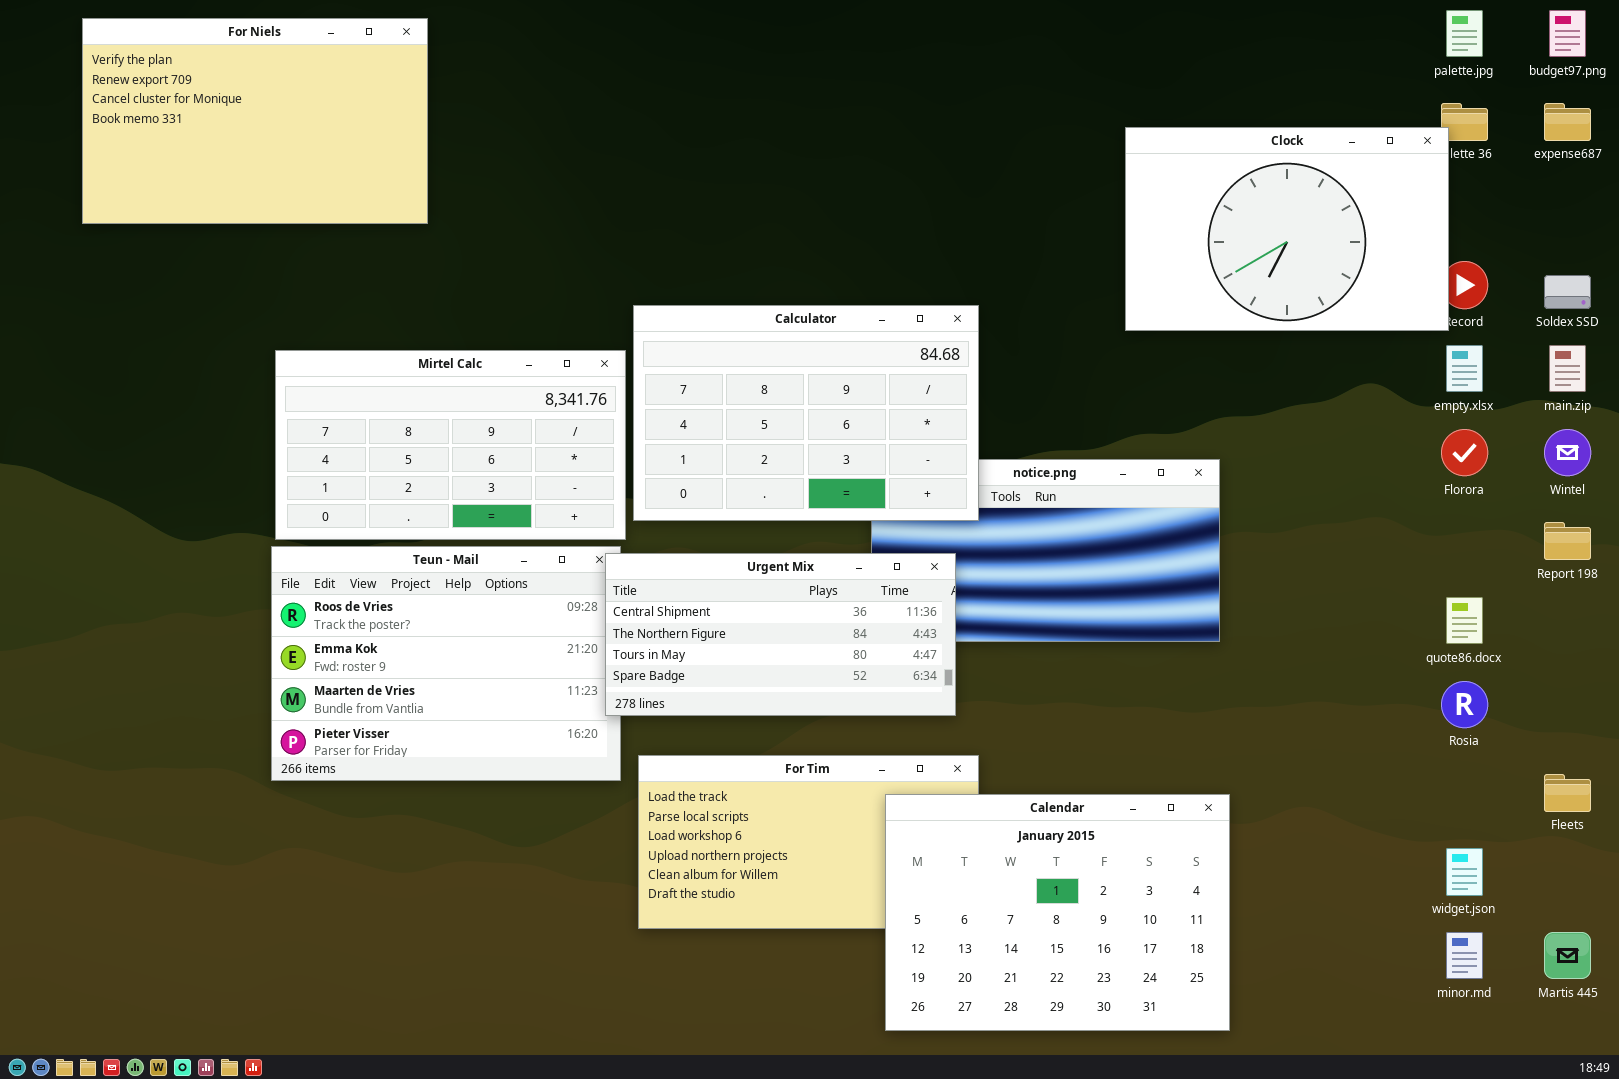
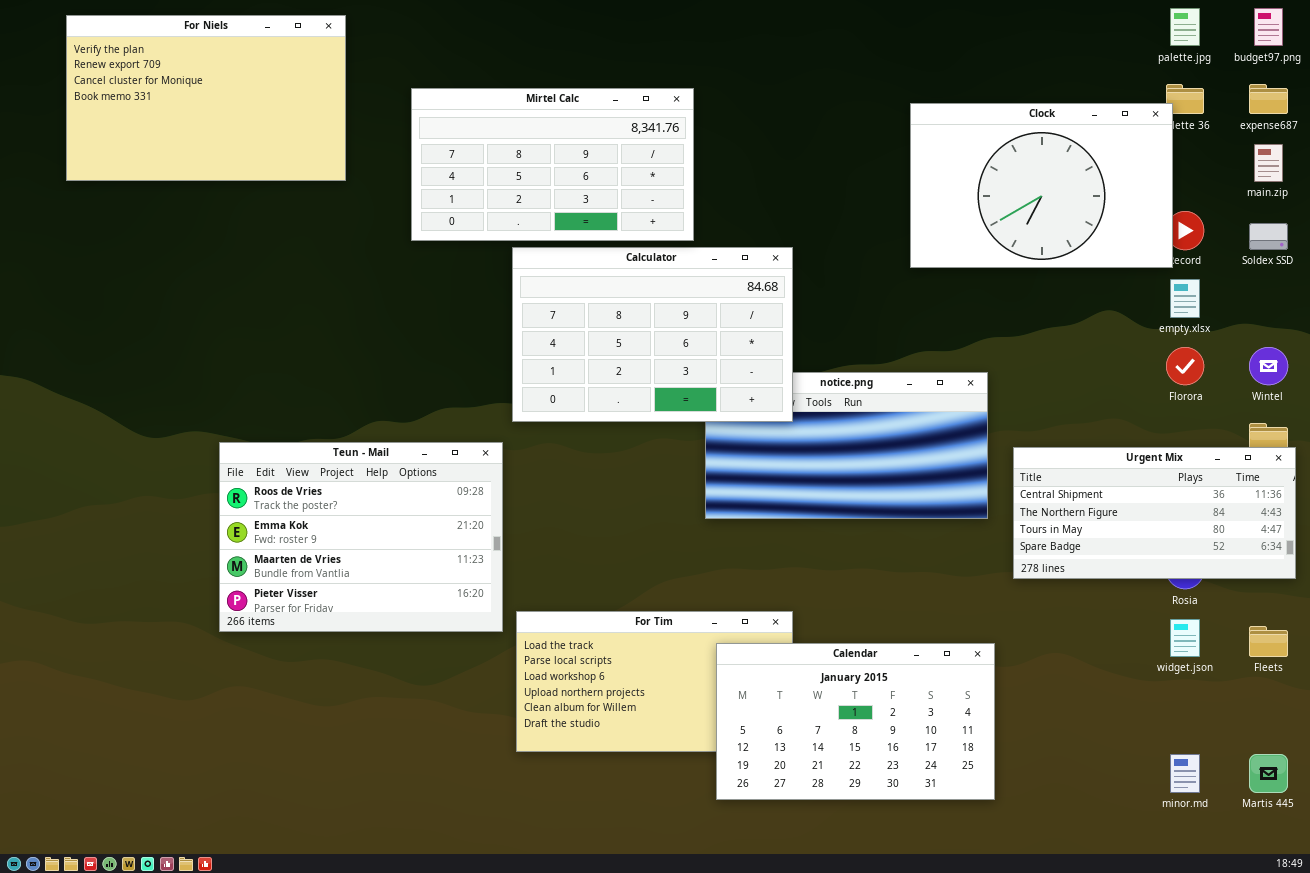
main.zip: [1549,345,1586,392] -> [1254,144,1283,182], moved
Mirtel Calc: [275,350,626,540] -> [411,88,694,241], moved
Urgent Mix: [605,553,956,716] -> [1013,447,1296,579], moved
Calendar: [885,794,1230,1031] -> [716,643,995,800], resized
widget.json: [1446,848,1483,896] -> [1170,619,1200,657], moved

